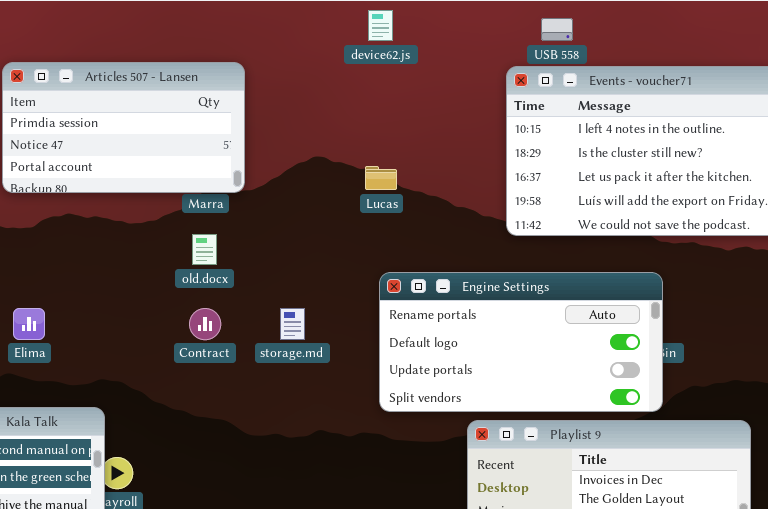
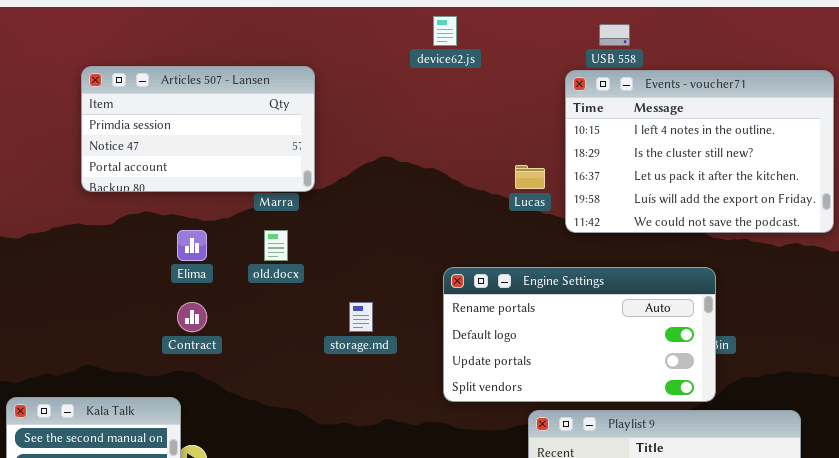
Lucas: [365,166,397,190] -> [515,165,545,189], moved
Elima: [13,308,45,340] -> [177,230,207,261], moved
Contract: [189,308,221,340] -> [177,302,207,332], moved

